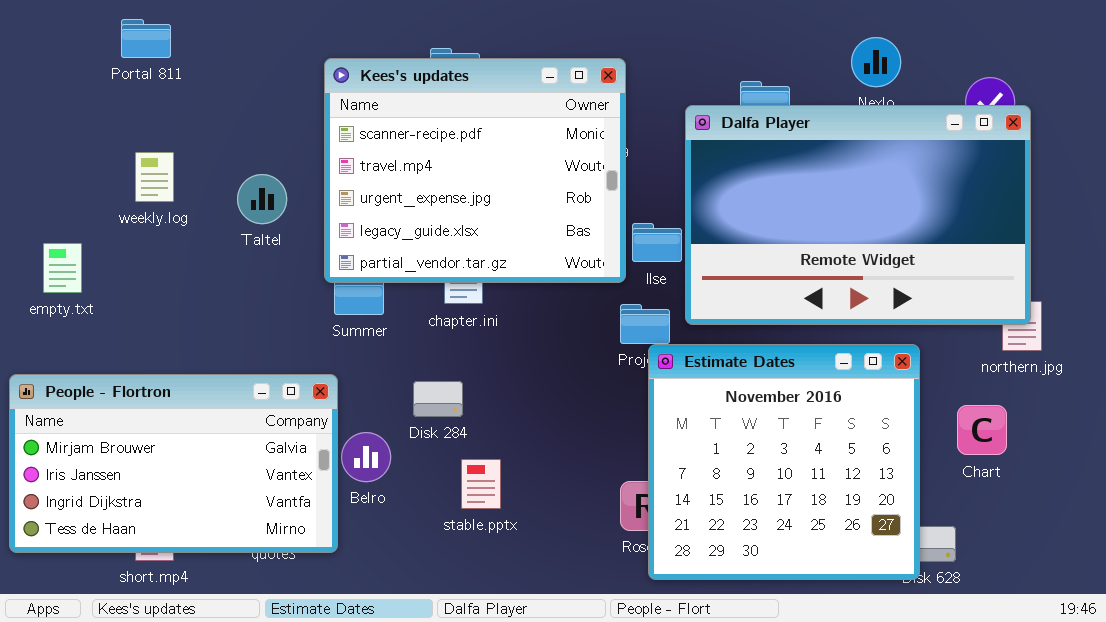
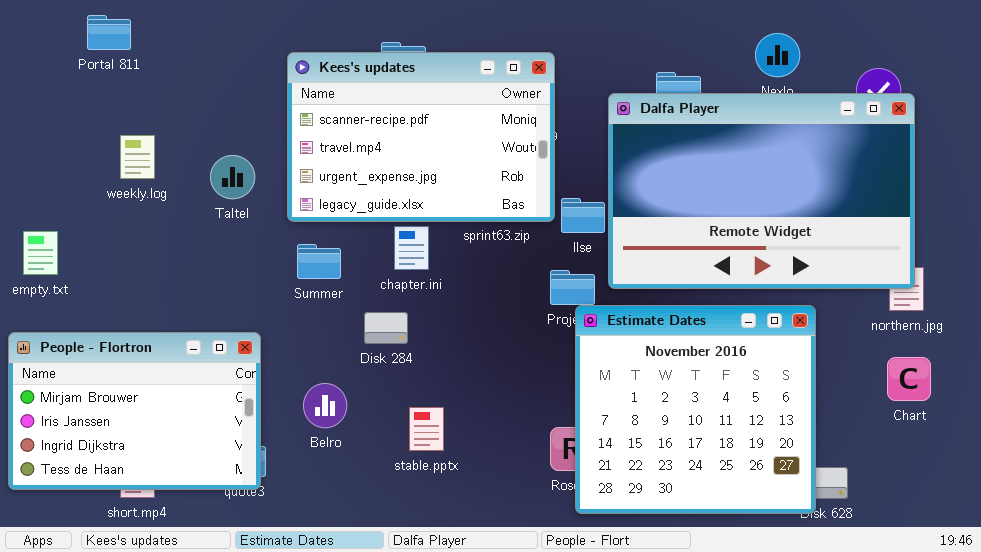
Portal 811: [121,19,171,58] -> [87,15,131,50], moved
Kees's updates: [324,58,626,283] -> [287,52,555,222], resized
empty.txt: [43,243,82,293] -> [23,231,58,275], moved
People - Flortron: [9,374,338,553] -> [8,332,261,490], resized
Disk 284: [413,381,463,417] -> [364,312,408,344], moved
Chart: [957,405,1007,455] -> [887,357,931,401], moved

